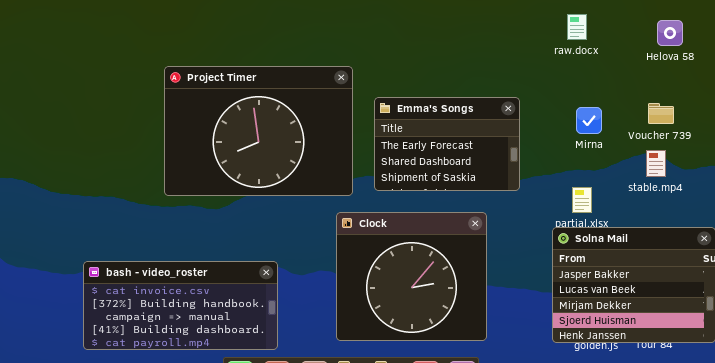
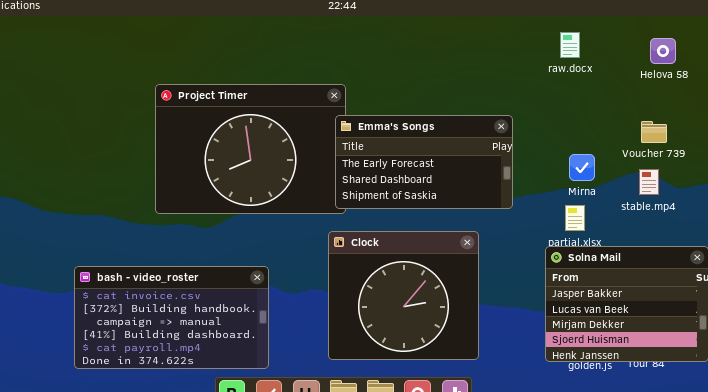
Emma's Songs: [374,97,520,191] -> [335,115,513,209], resized
Mirna: [576,107,602,134] -> [569,154,595,181], moved
bash - video_roster: [83,261,278,350] -> [74,266,269,369], resized

